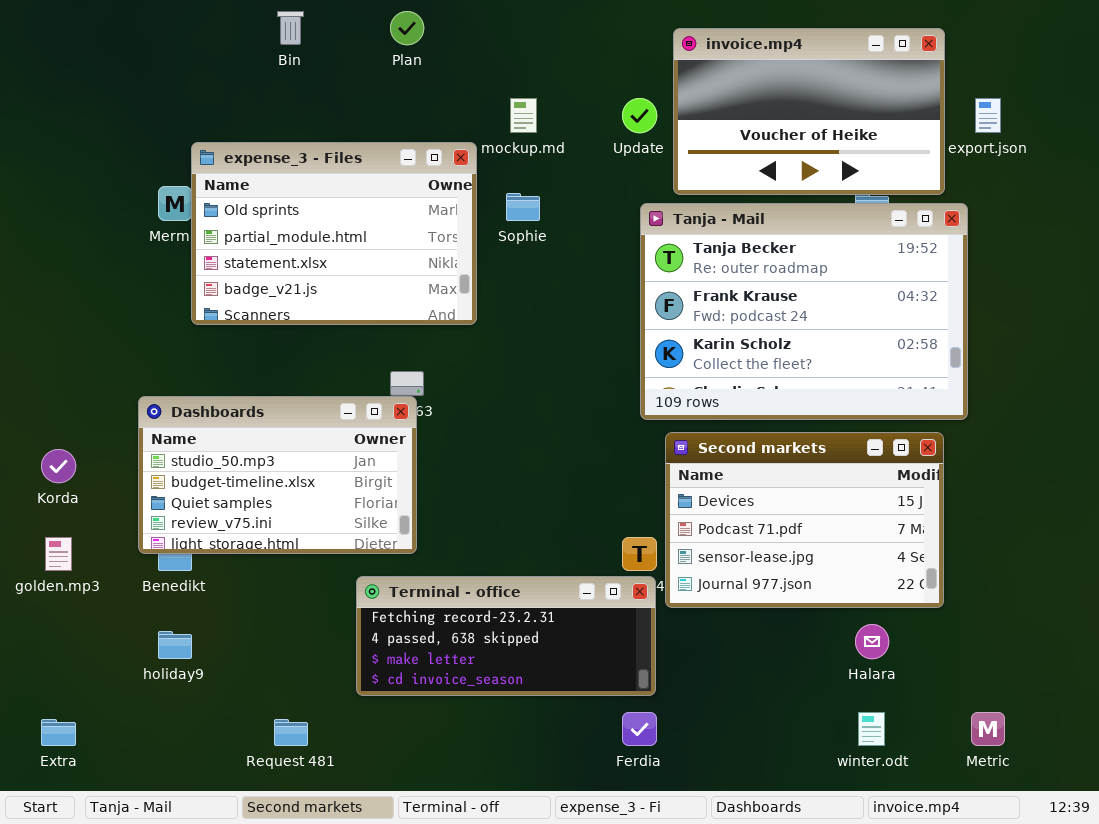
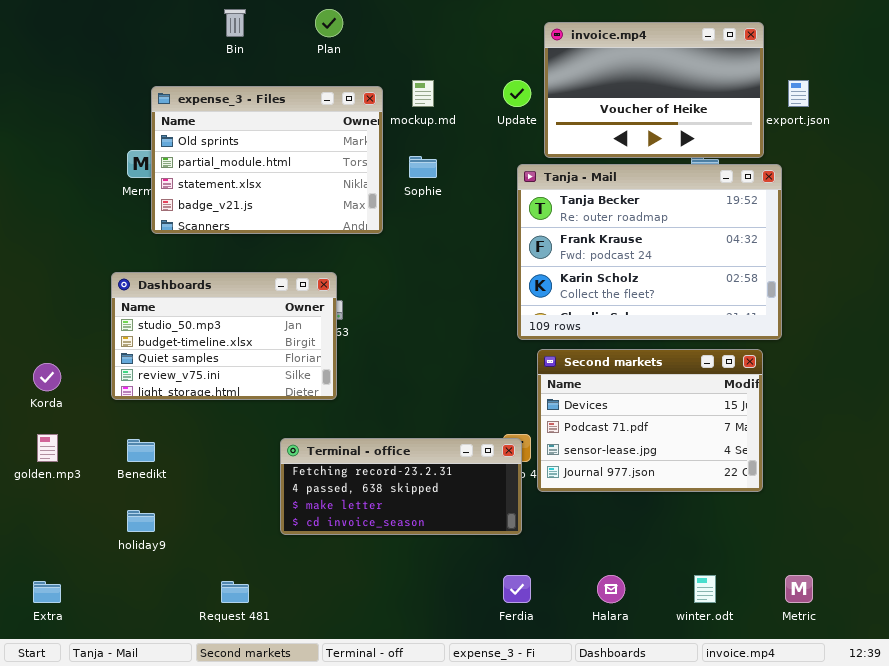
expense_3 - Files: [191,142,477,325] -> [151,86,383,234], moved
Dashboards: [138,396,417,554] -> [111,272,337,400], moved
Terminal - office: [356,576,656,696] -> [280,438,522,535], moved
Halara: [855,624,889,659] -> [597,575,625,603], moved

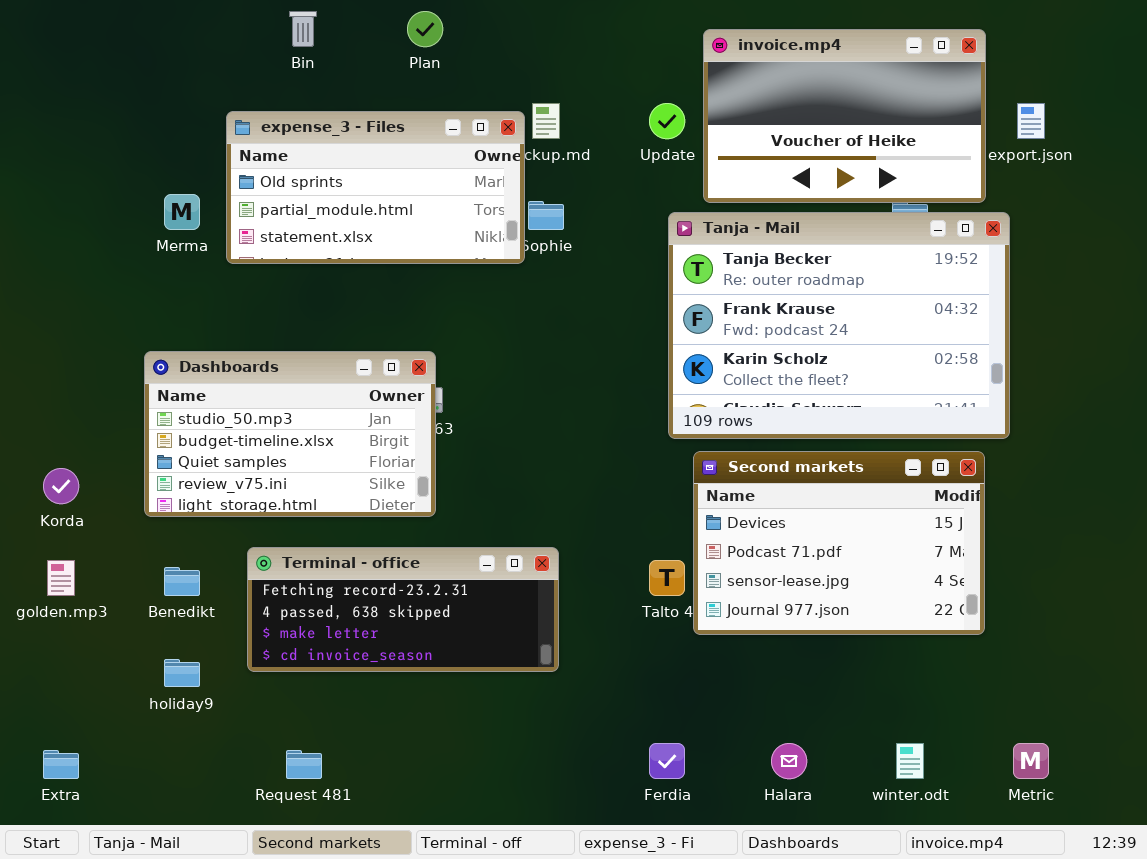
expense_3 - Files: [151,86,383,234] -> [226,111,525,264], moved, resized
Terminal - office: [280,438,522,535] -> [247,547,559,672], moved

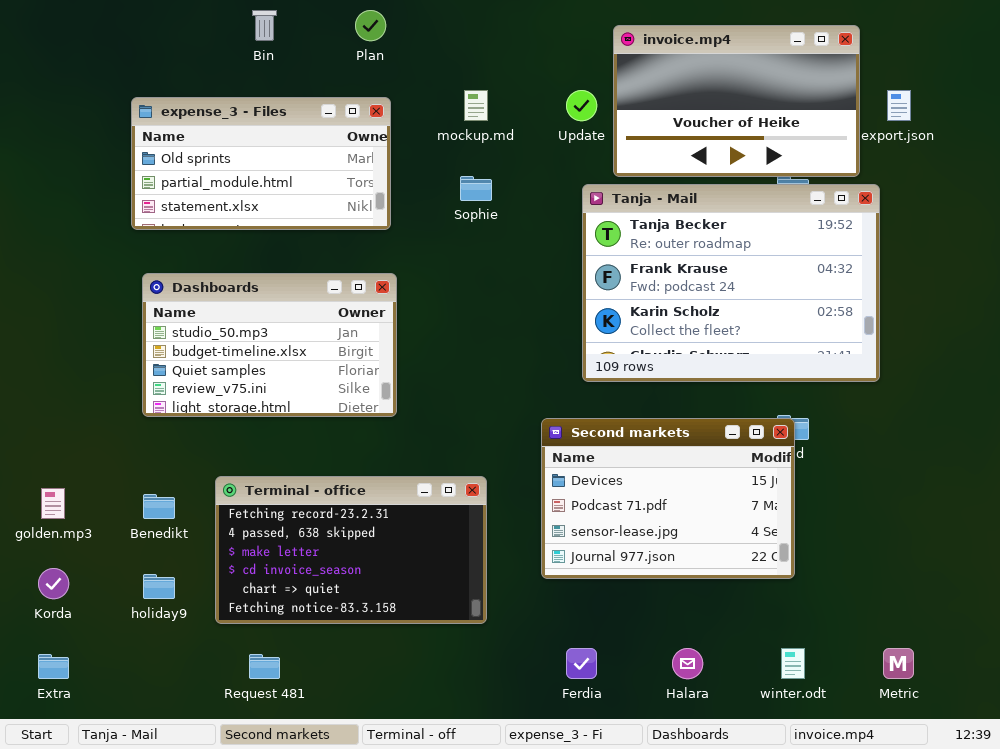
expense_3 - Files: [226,111,525,264] -> [131,97,391,230], moved
Dashboards: [144,351,436,517] -> [142,273,397,417], moved
Second markets: [693,451,985,635] -> [541,418,795,579], moved
Korda: [43,468,79,504] -> [38,568,69,599], moved
Terminal - office: [247,547,559,672] -> [215,476,487,624], resized

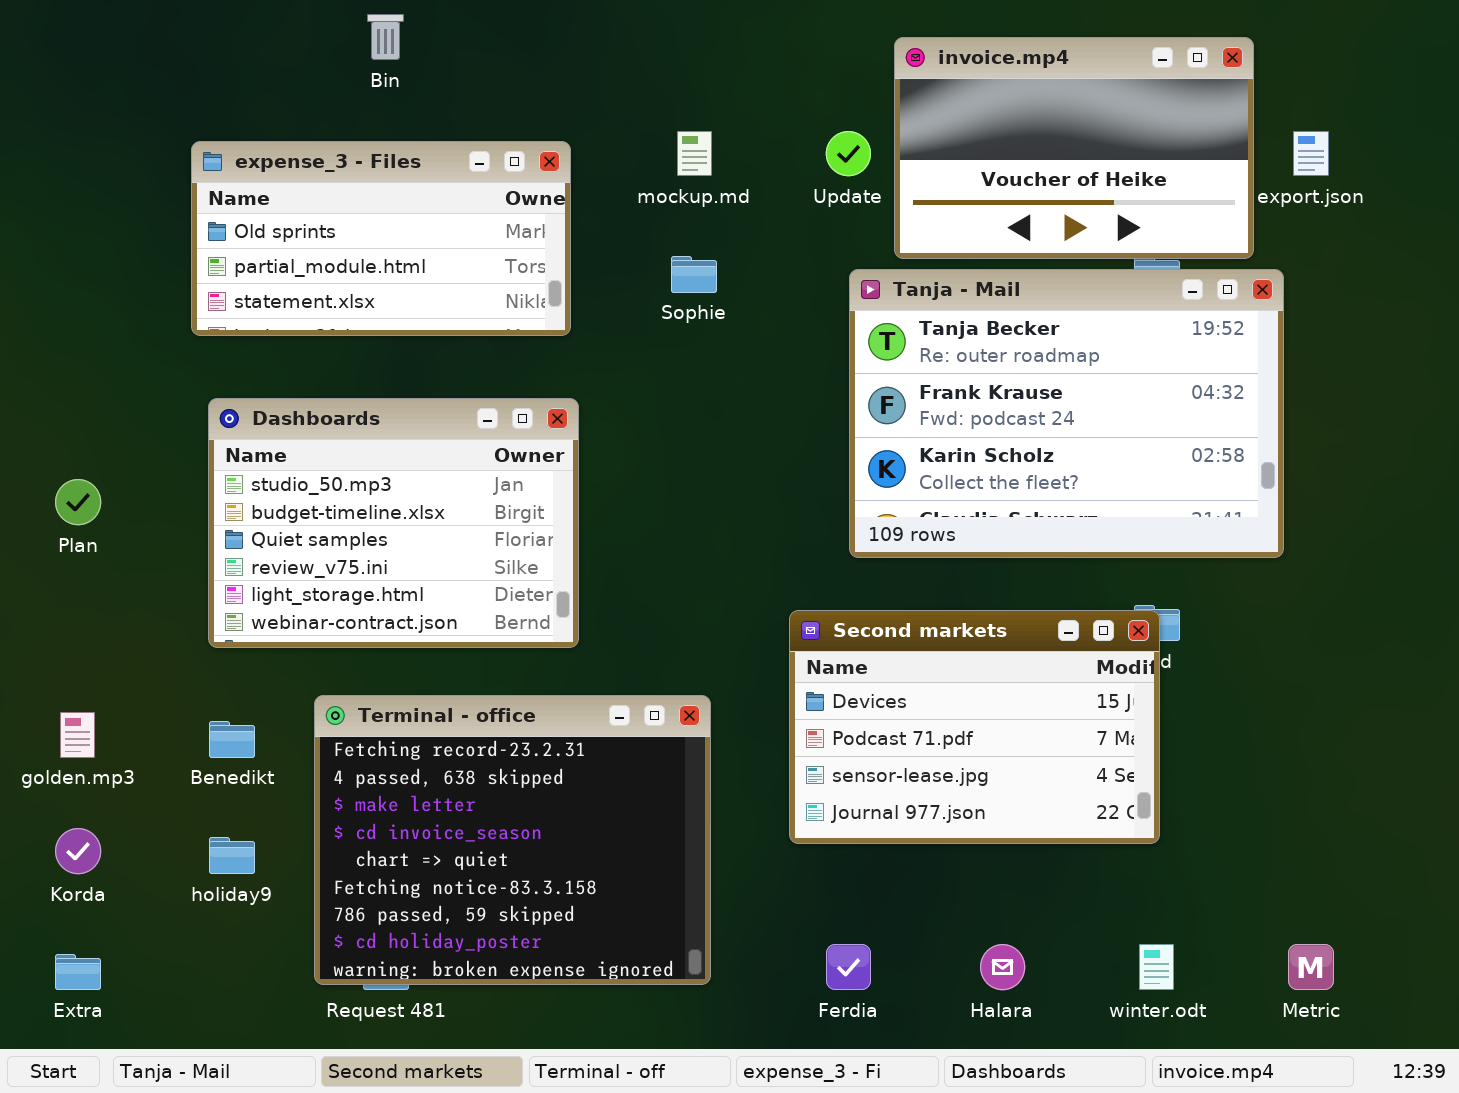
Plan: [355,10,386,41] -> [55,479,101,525], moved
Dashboards: [142,273,397,417] -> [208,398,579,648], resized
Terminal - office: [215,476,487,624] -> [314,695,711,985], resized

